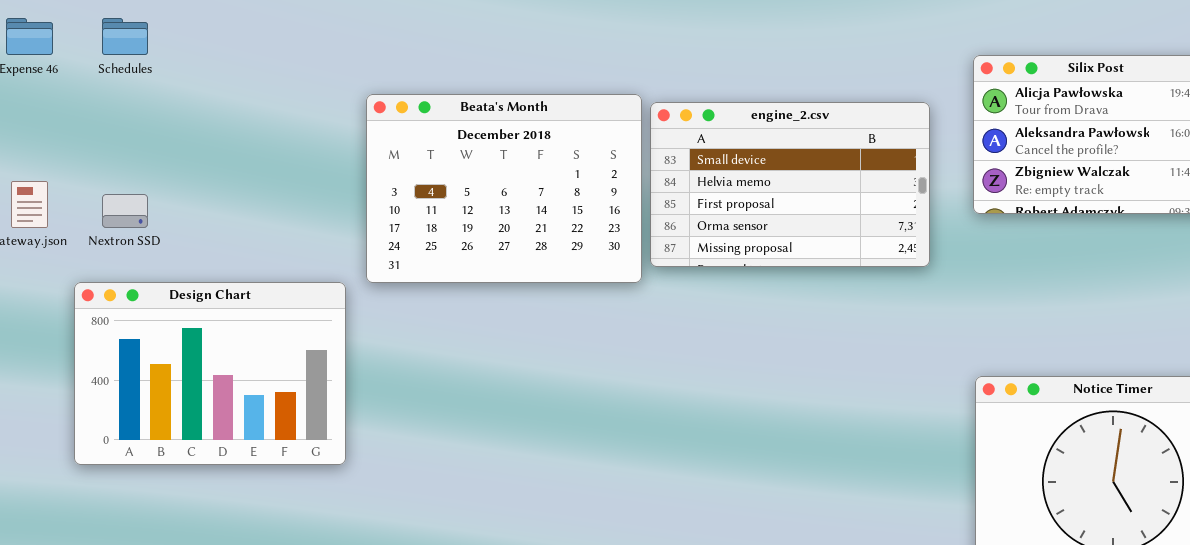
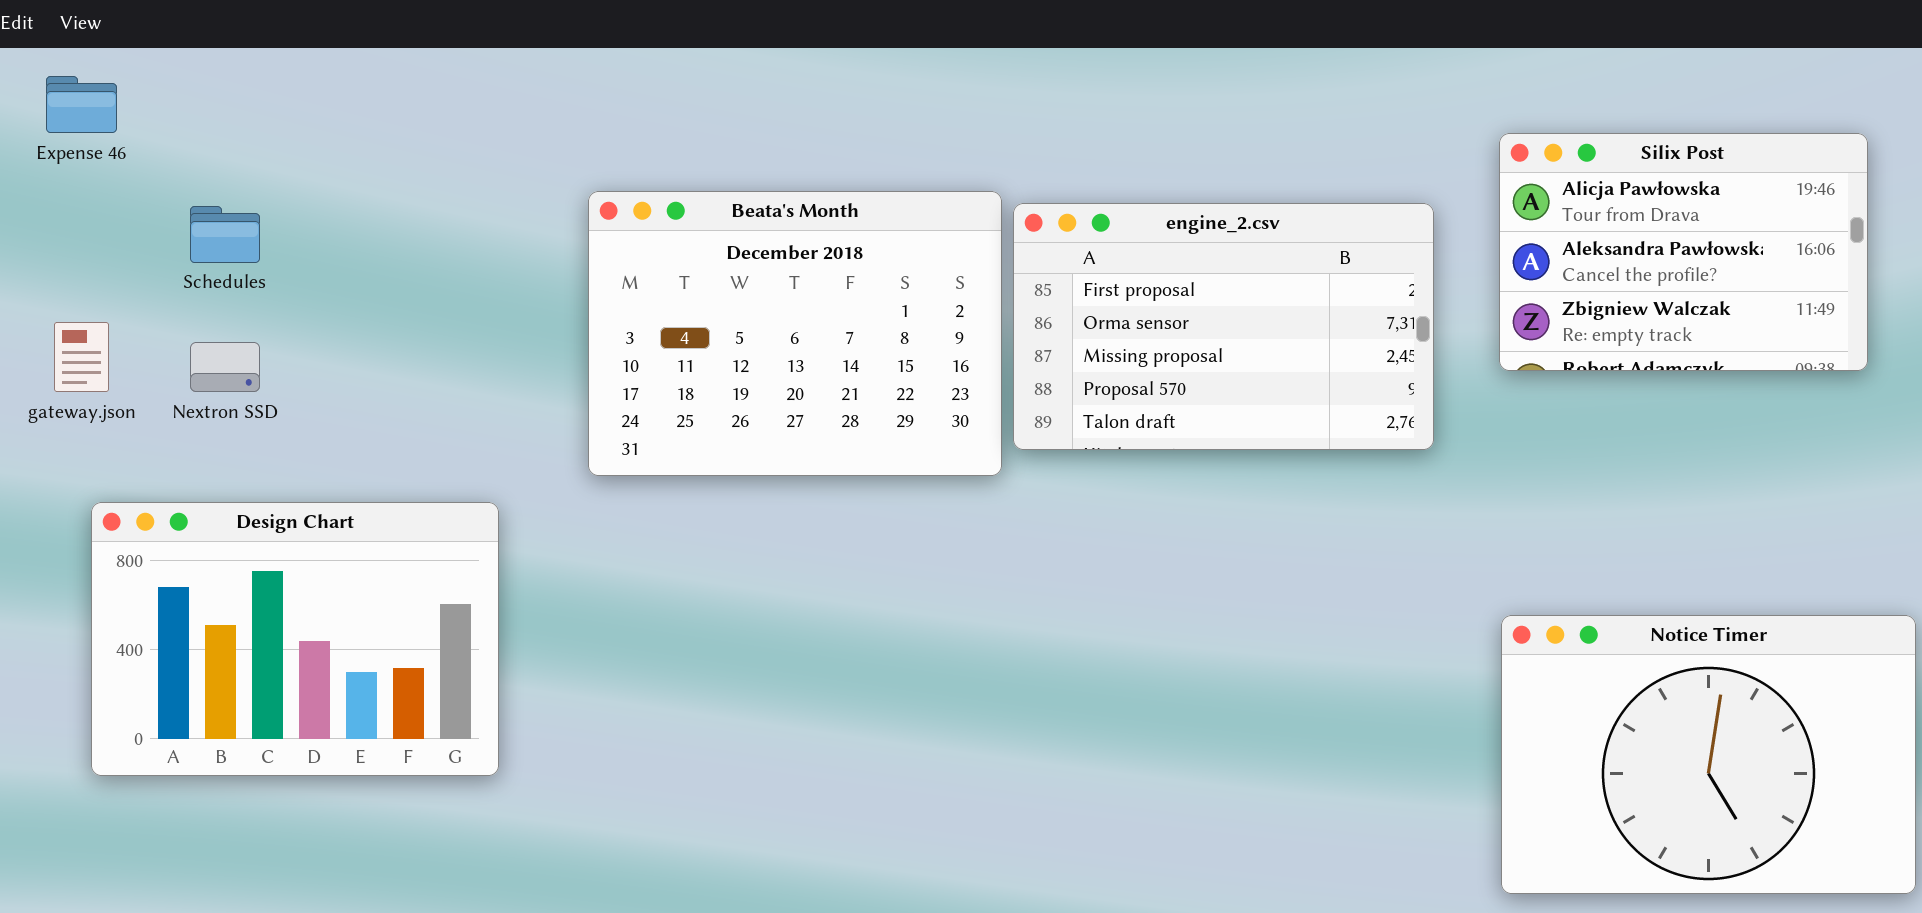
Schedules: [102,18,148,55] -> [190,206,260,263], moved
engine_2.csv: [650,102,930,267] -> [1013,203,1434,450], scrolled down 2 rows
Design Chart: [74,282,346,465] -> [91,502,499,776], moved

